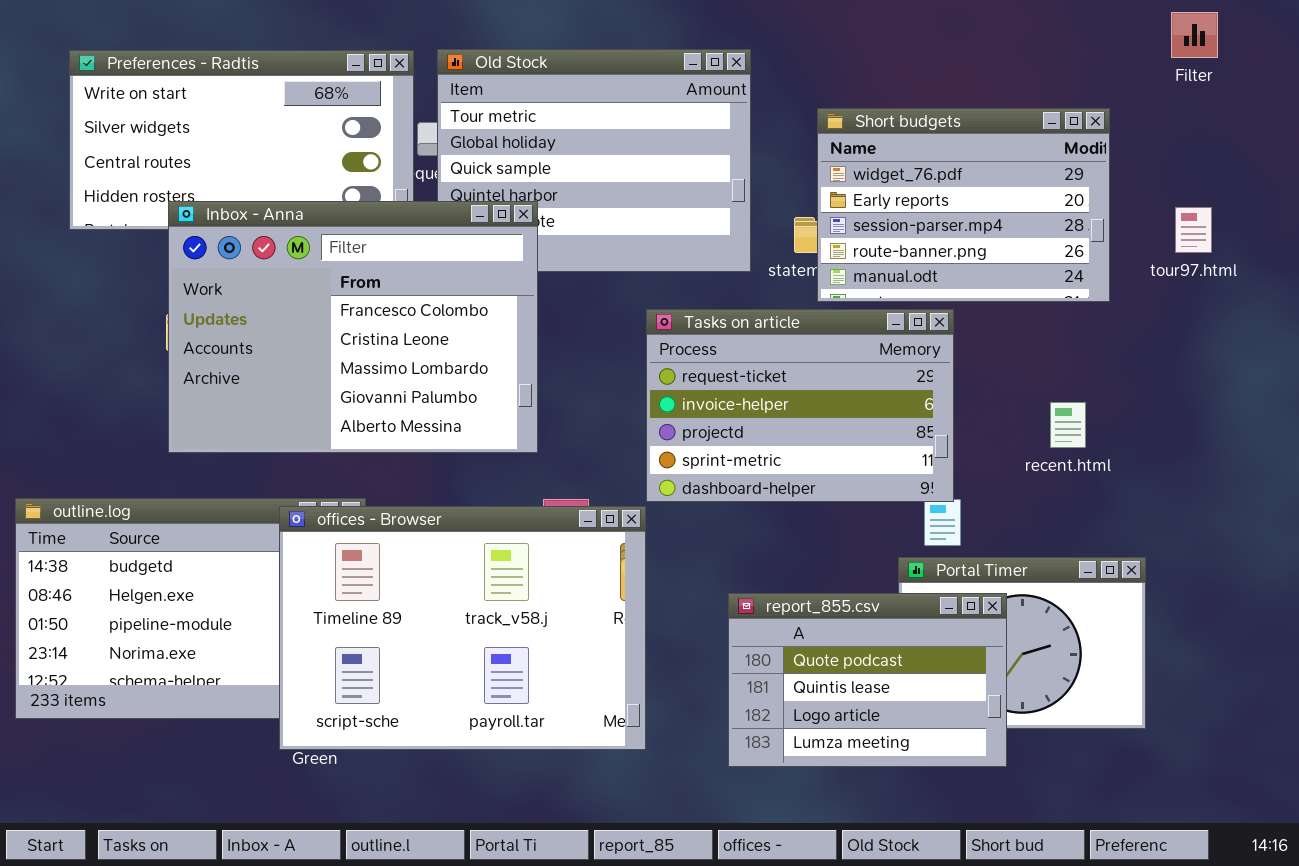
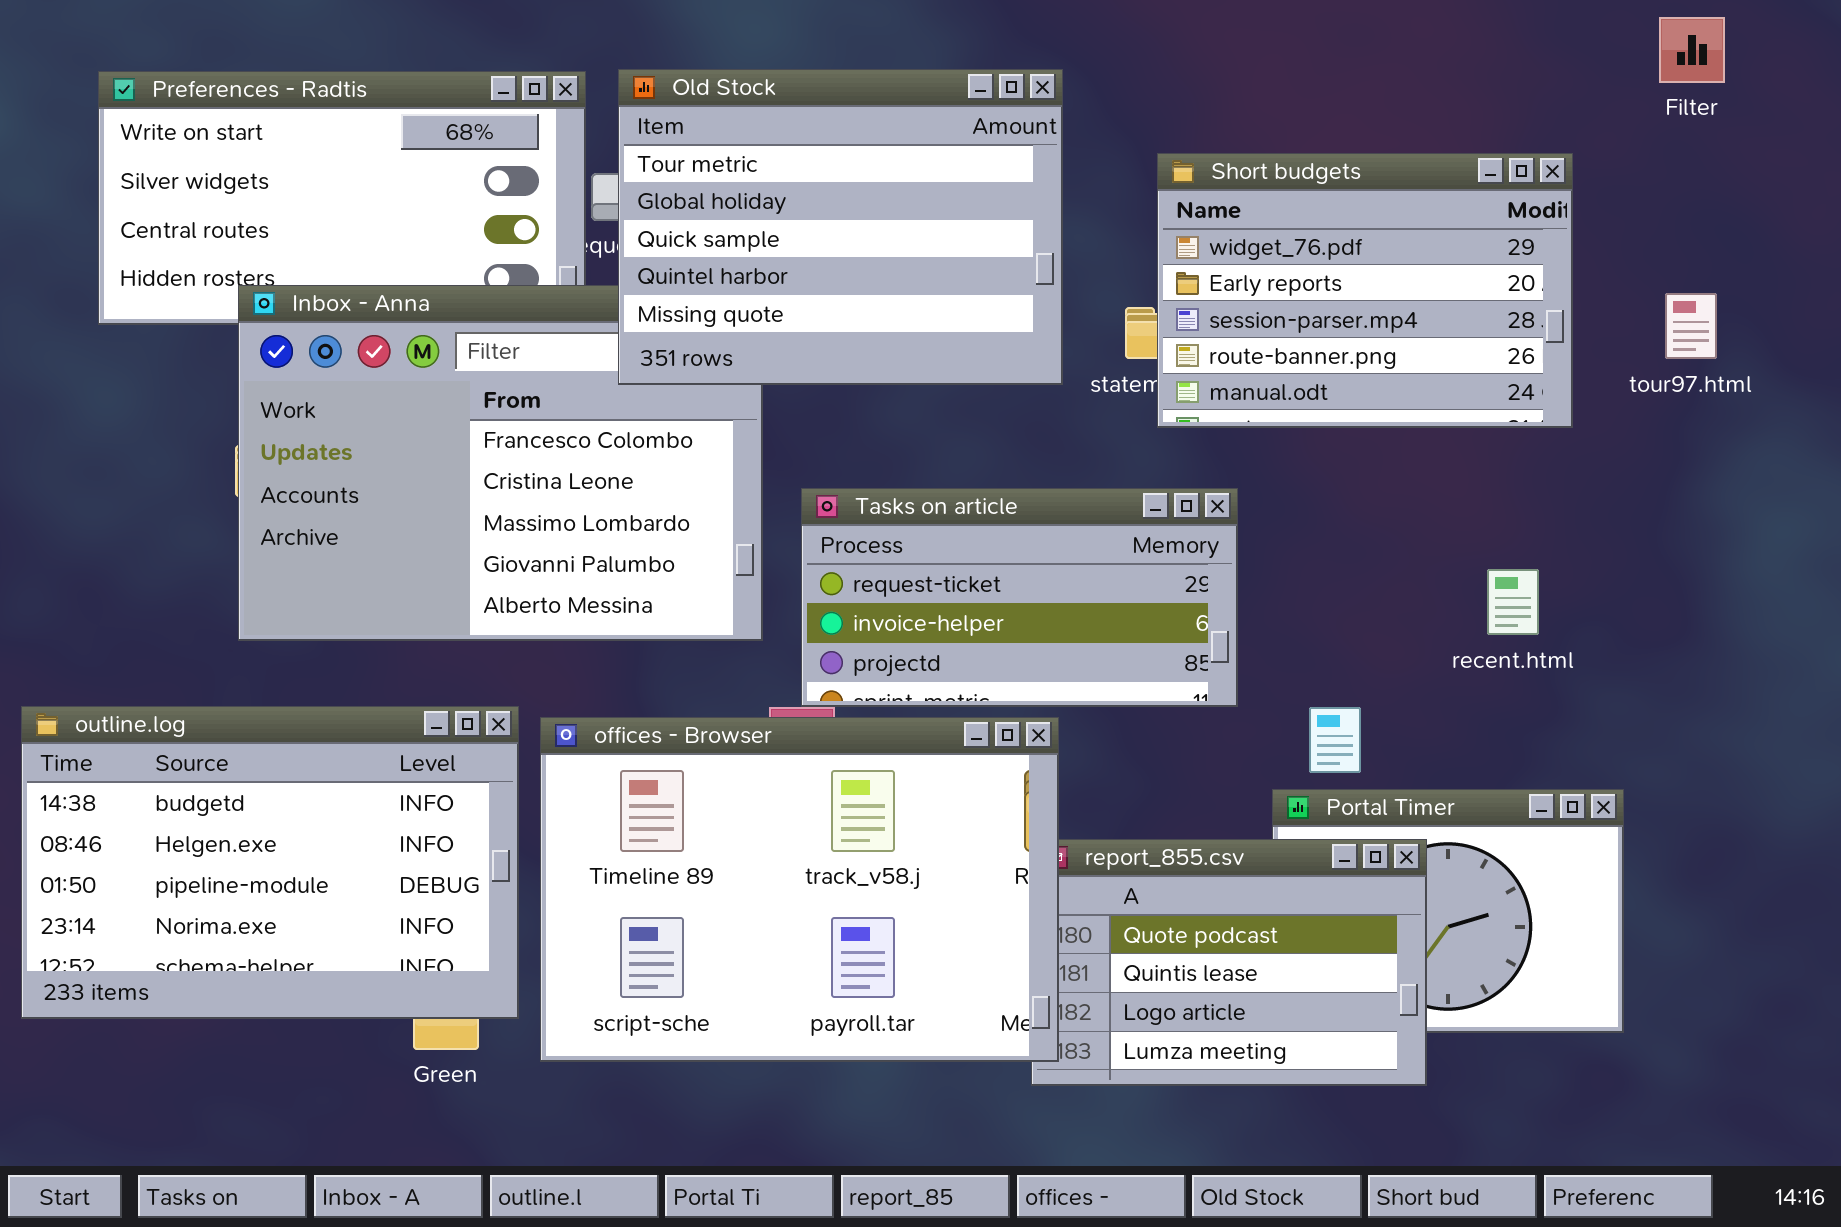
Old Stock: [437,49,751,272] -> [618,69,1063,385], raised
Tasks on article: [646,309,954,502] -> [801,488,1238,707], moved, resized
offices - Browser: [279,506,646,750] -> [540,717,1059,1062], moved

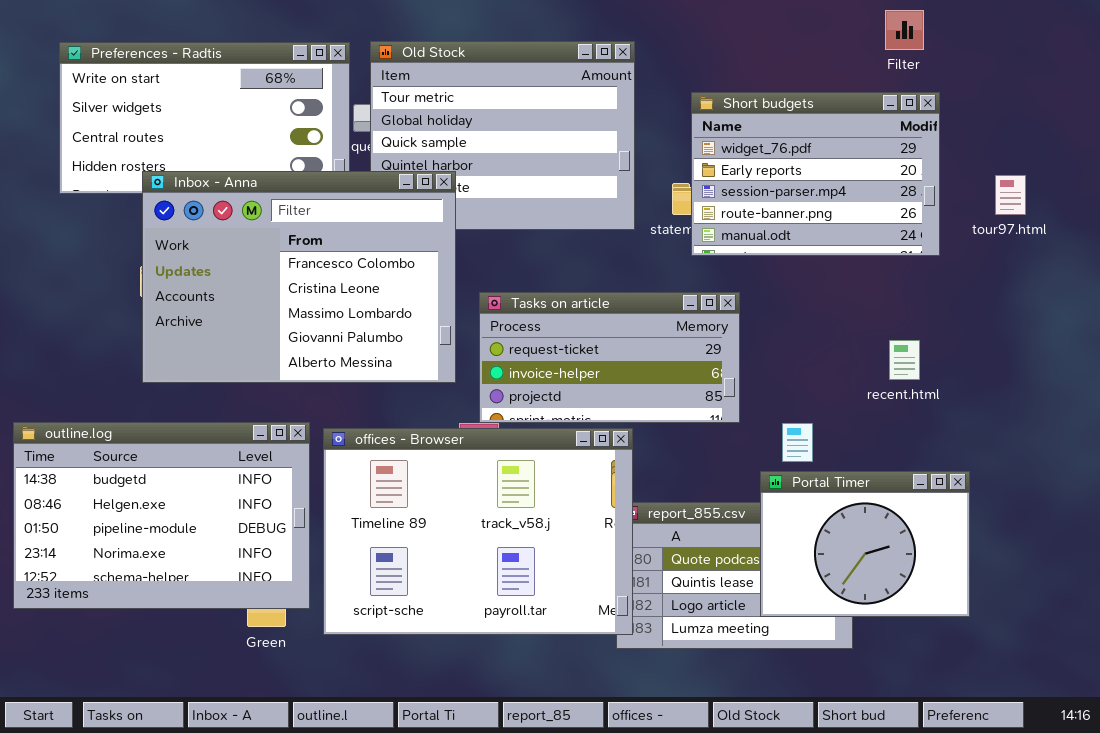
Filter: [1659,17,1725,83] -> [885,10,924,50], moved
Inbox - Anna: [238,285,763,641] -> [142,171,456,383], raised
Portal Timer: [1272,789,1624,1033] -> [760,471,970,617], raised

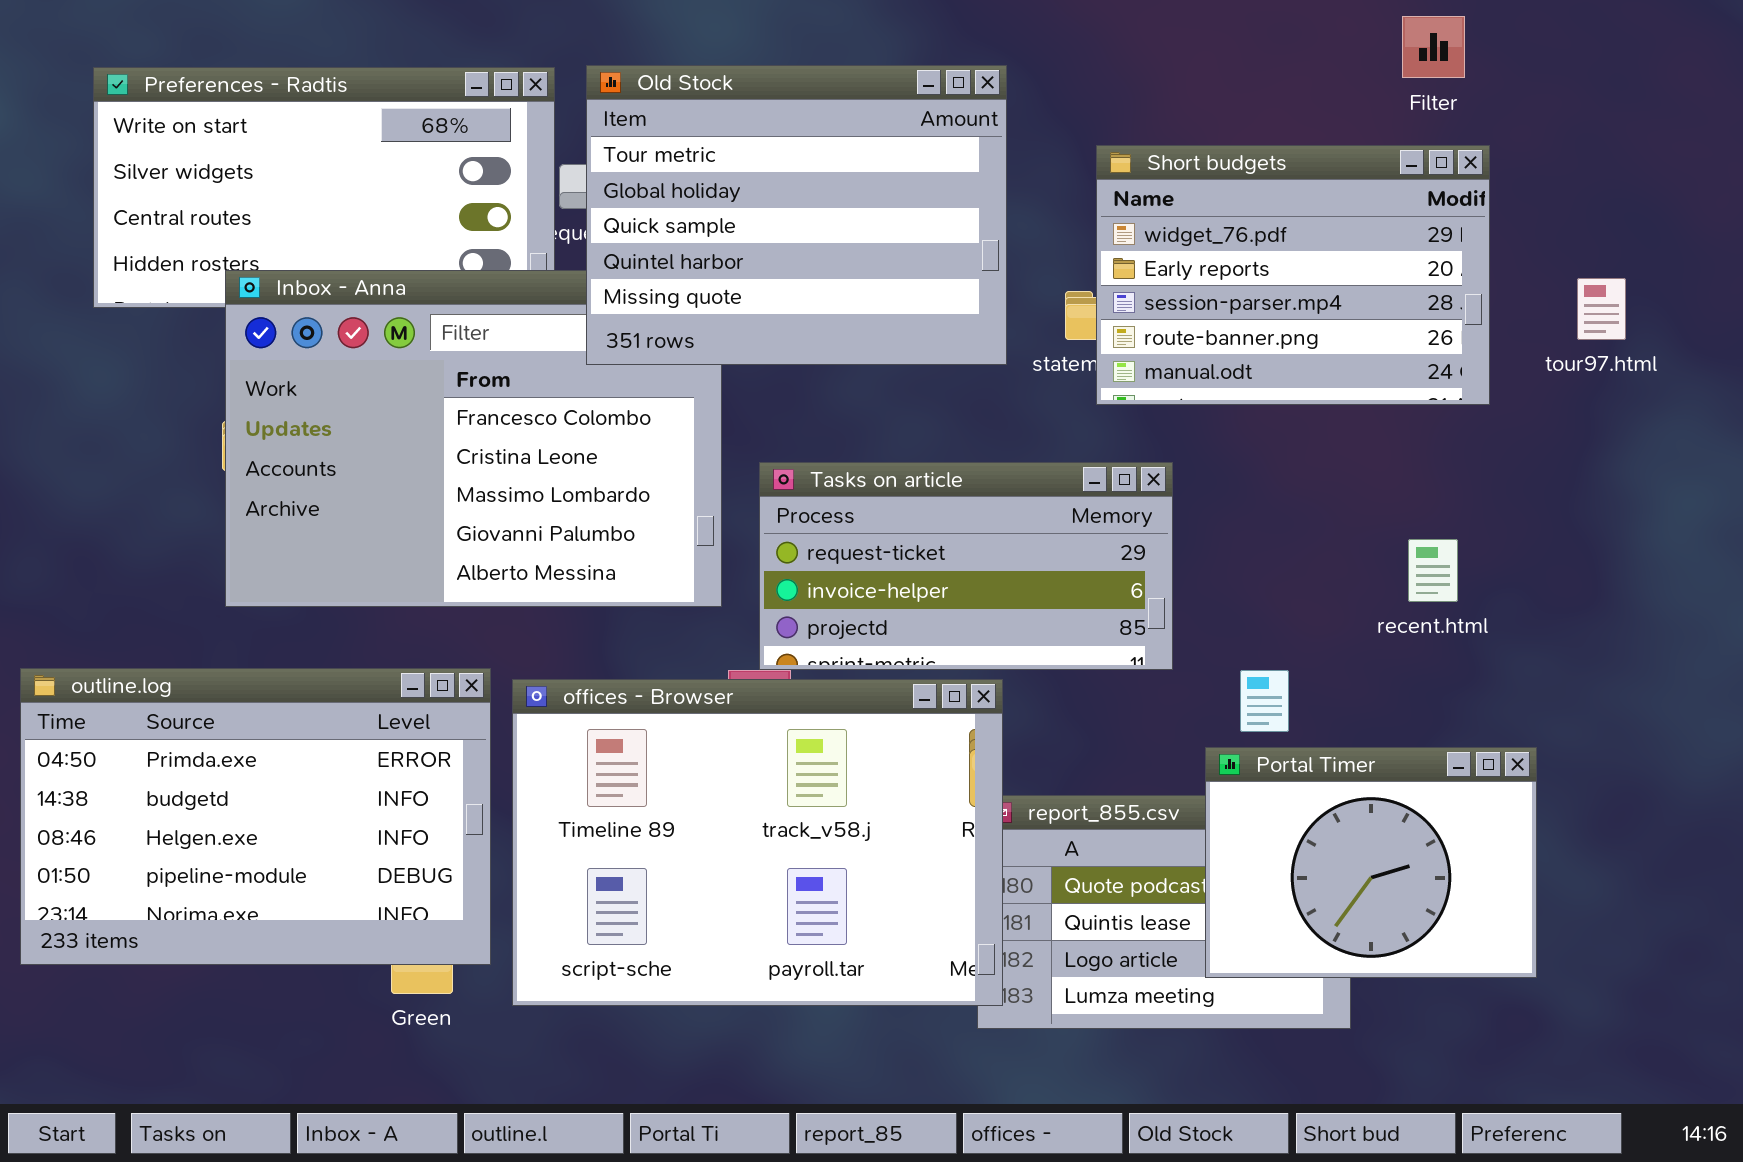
Old Stock: [370,41,635,230] -> [586,65,1007,365], raised
outline.log: [13,422,310,609] -> [20,668,491,965], scrolled up 1 row

